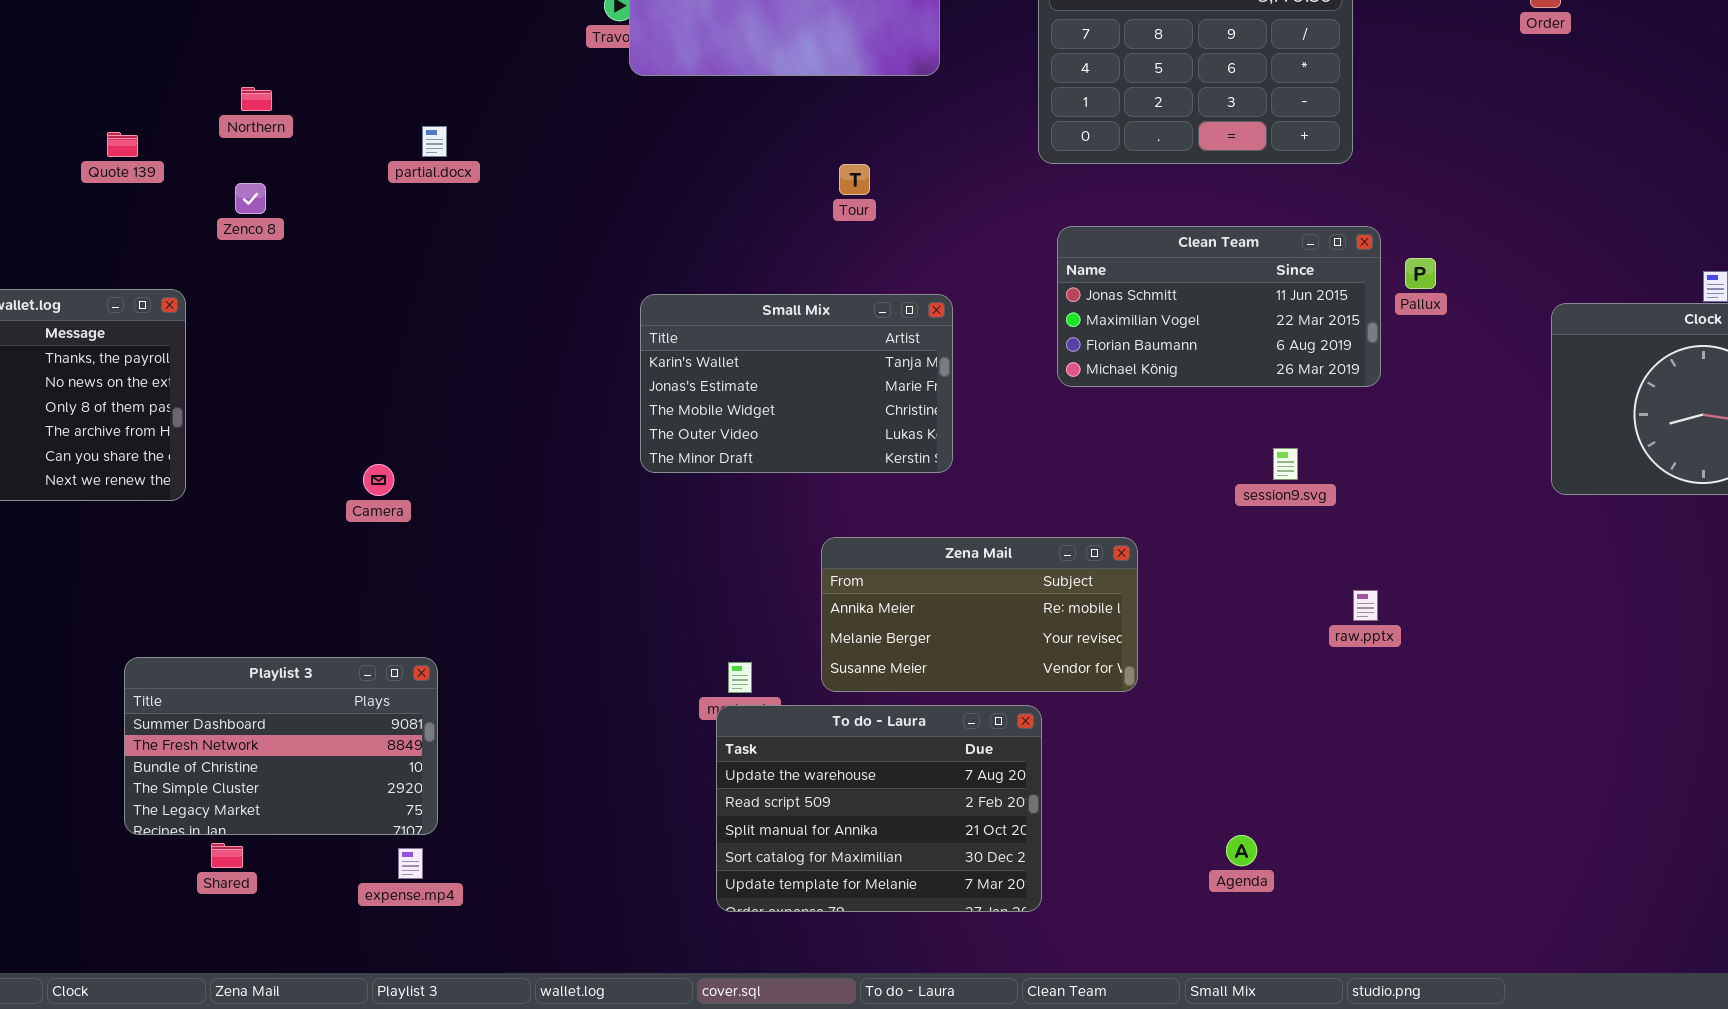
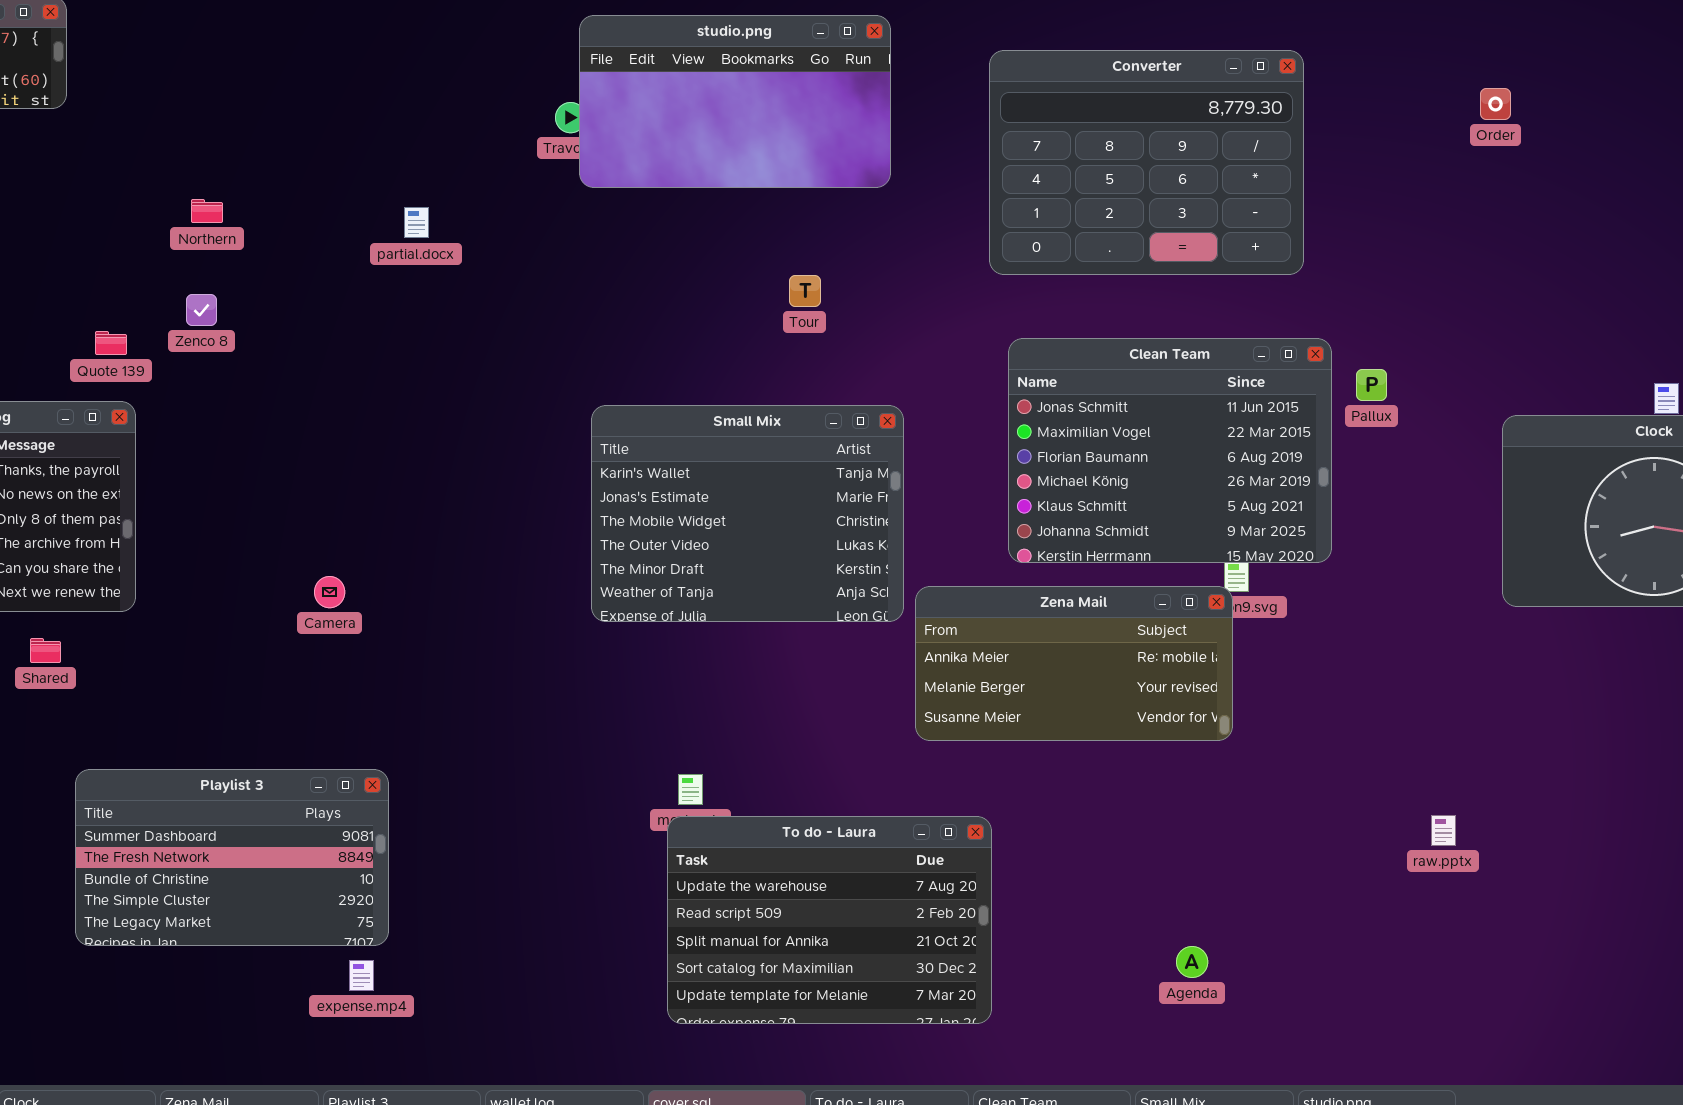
partial.docx: [422,126,447,157] -> [404,207,429,238], moved
Quote 139: [107,132,138,157] -> [95,331,127,355], moved
Clean Team: [1057,226,1381,387] -> [1008,338,1332,563], resized
Small Mix: [640,294,953,473] -> [591,405,904,622], resized
Zena Mail: [821,537,1138,692] -> [915,586,1233,741], moved
raw.pptx: [1353,590,1378,621] -> [1431,815,1456,846], moved
Shared: [211,843,243,868] -> [30,638,61,663], moved

